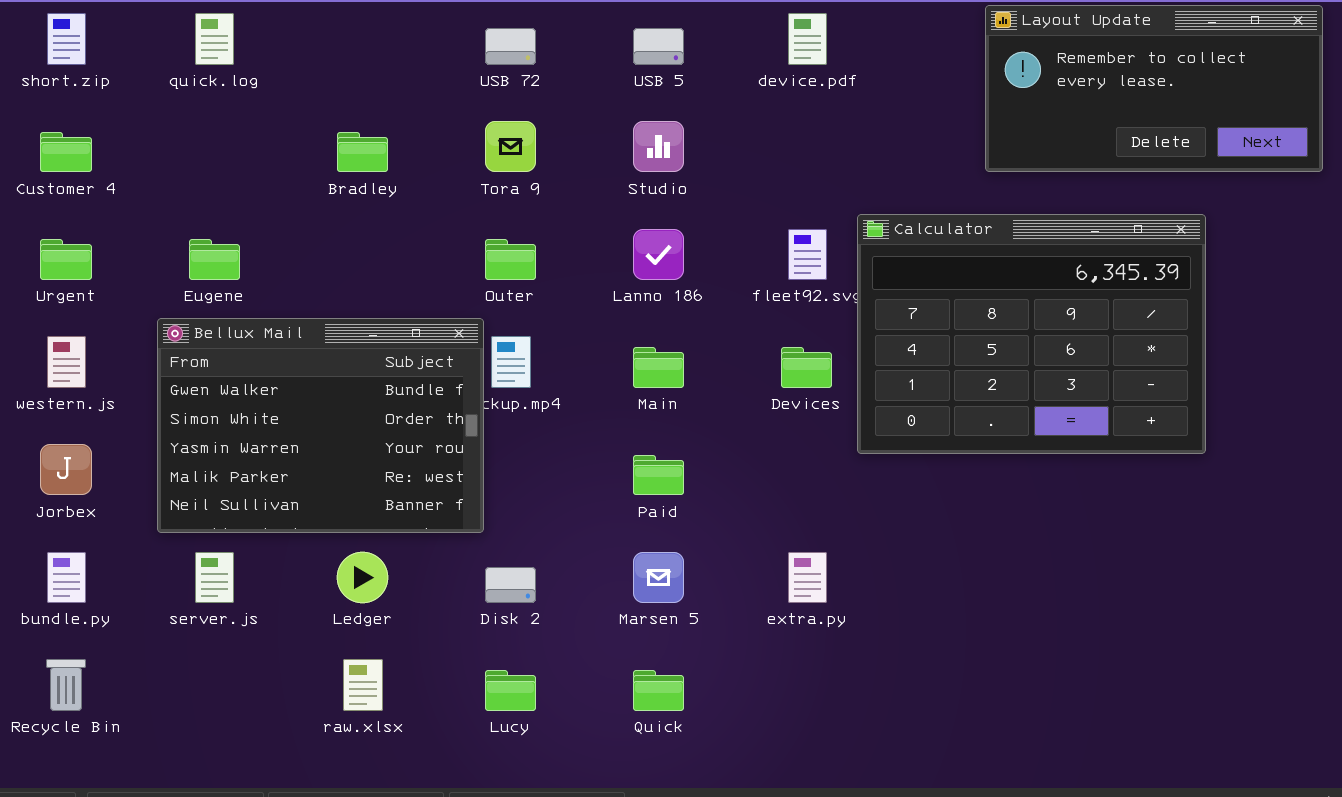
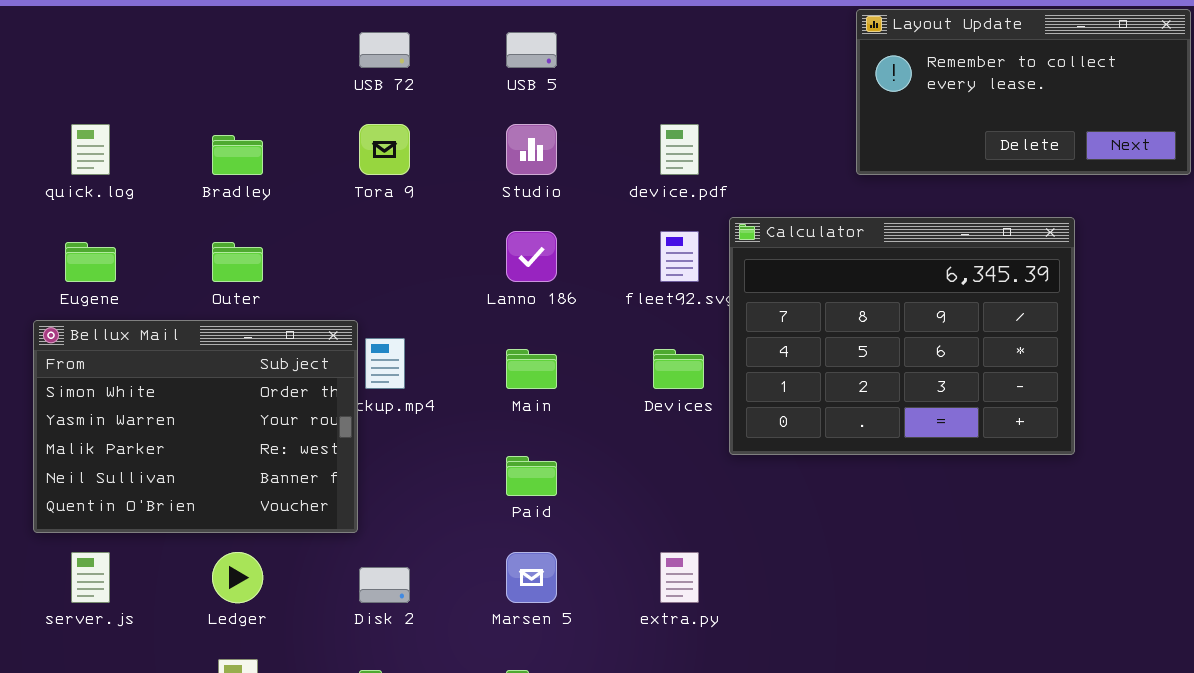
quick.log: [195,13,234,65] -> [71,124,110,175], moved
device.pdf: [788,13,827,65] -> [660,124,699,175], moved
Outer: [485,239,536,280] -> [212,242,263,282], moved
Bellux Mail: [157,318,484,533] -> [33,320,358,533], scrolled down 1 row

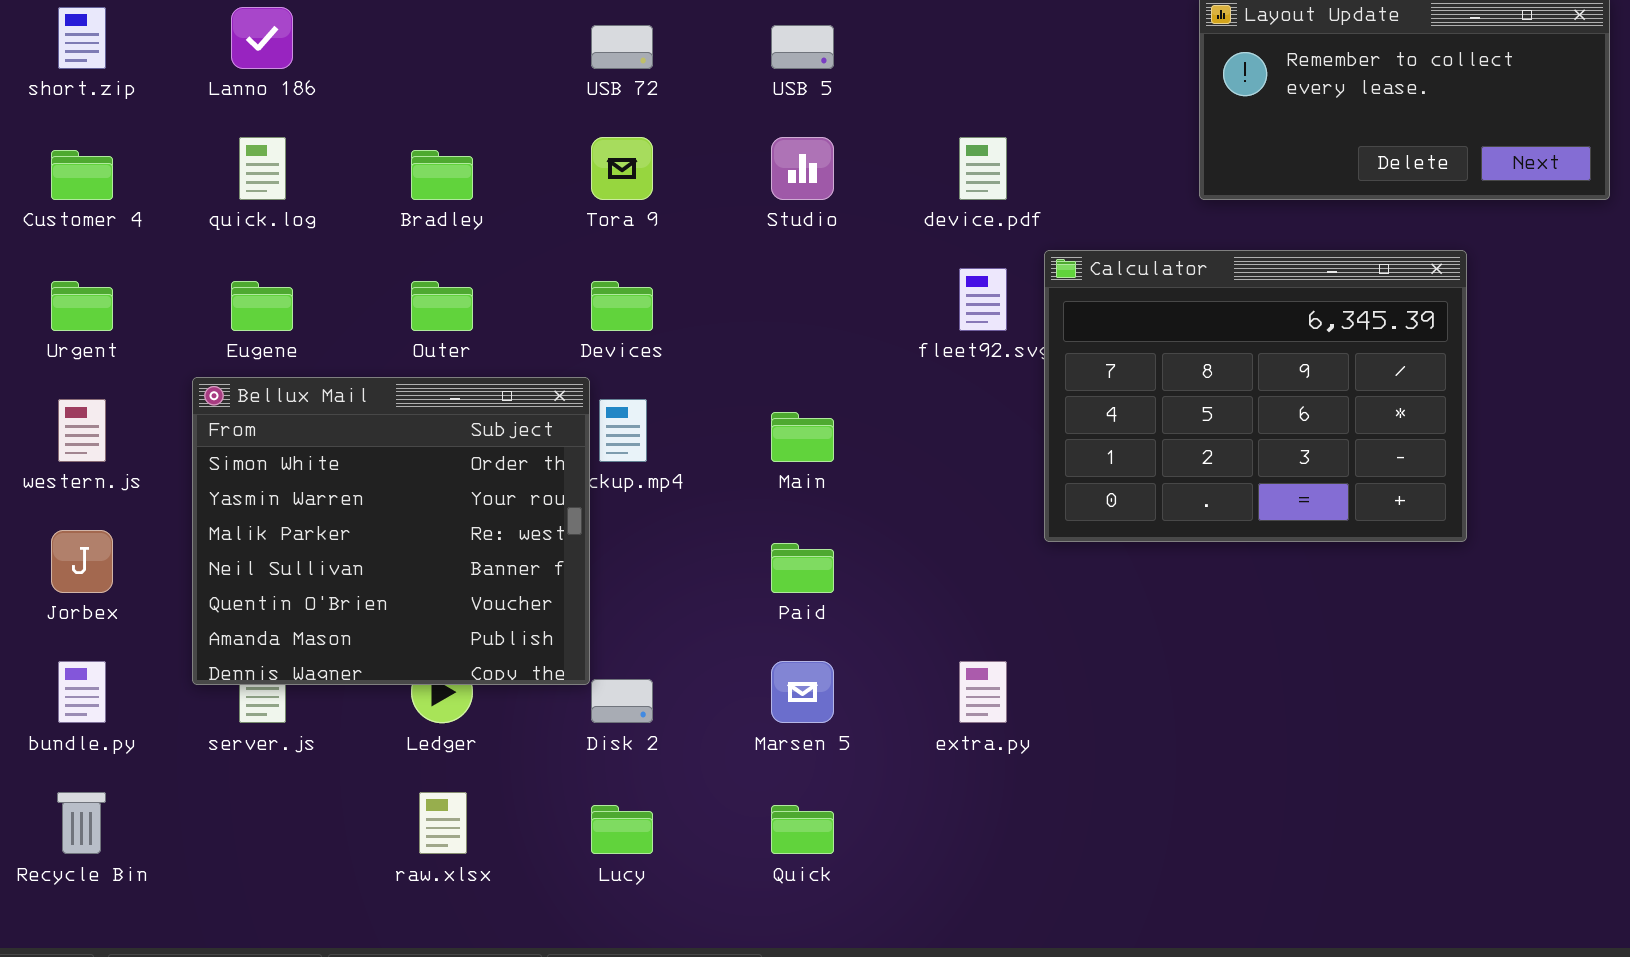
Lanno 186: [506,231,557,282] -> [231,7,293,69], moved
Bellux Mail: [33,320,358,533] -> [192,377,590,685], resized
Devices: [653,349,704,389] -> [591,281,653,331], moved

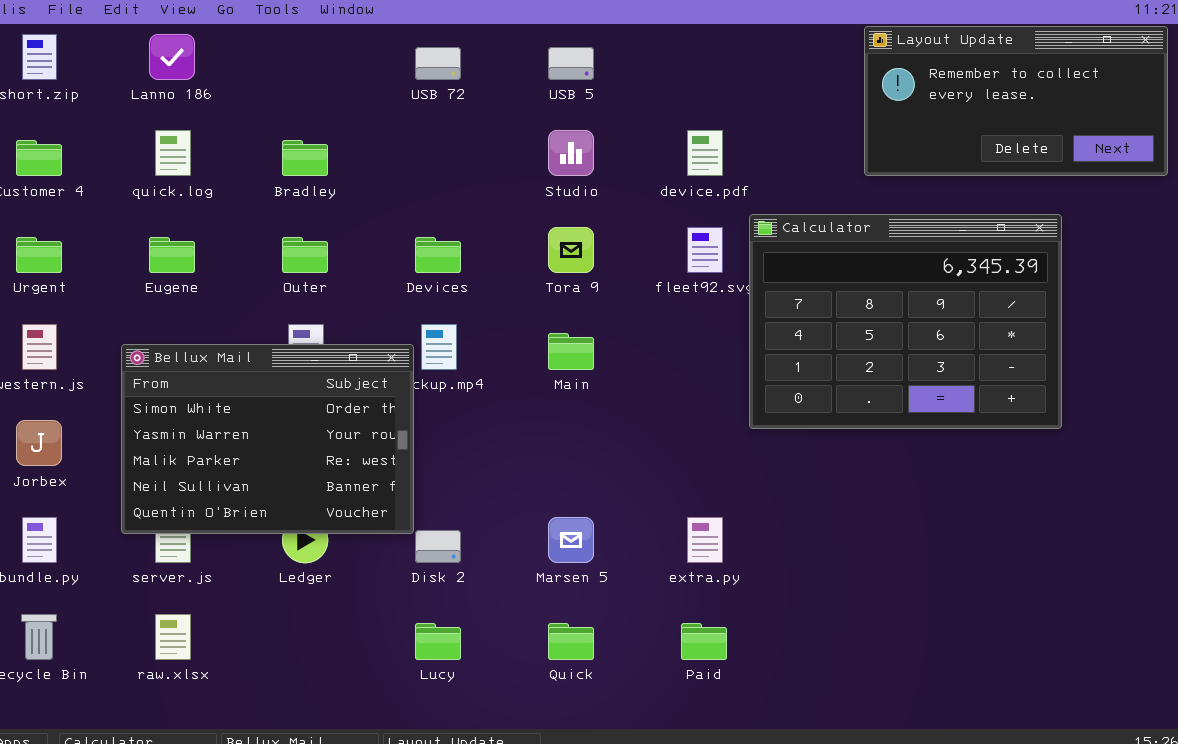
Tora 9: [591,137,653,200] -> [548,227,594,273], moved
Bellux Mail: [192,377,590,685] -> [121,344,414,534], resized
Paid: [771,543,834,593] -> [681,623,727,660], moved
raw.xlsx: [419,792,467,854] -> [155,614,191,660], moved

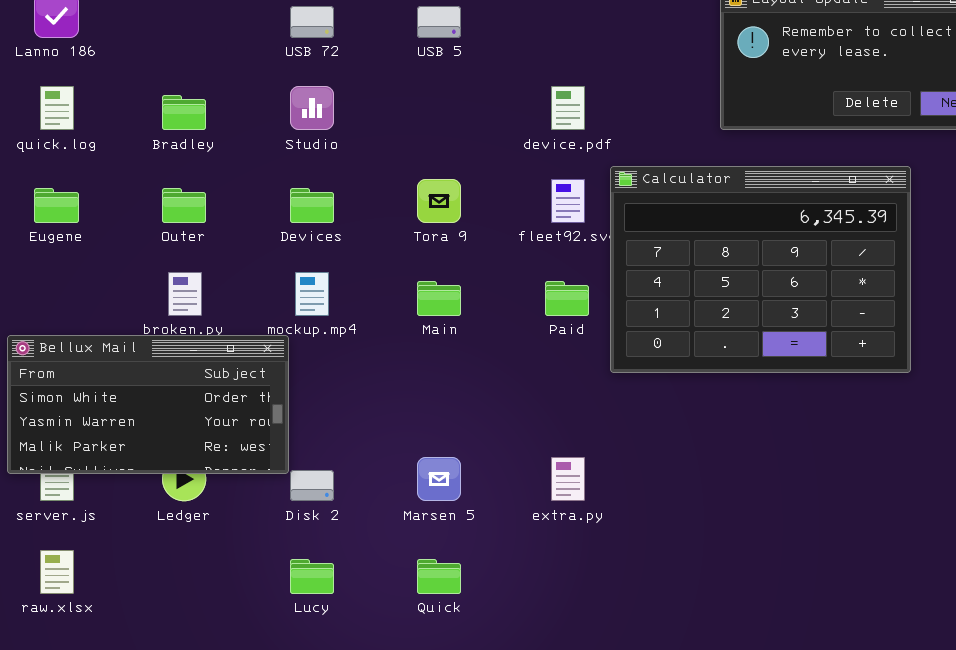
Studio: [548,130,594,176] -> [290,86,334,130], moved
Bellux Mail: [121,344,414,534] -> [7,335,289,474], resized
Paid: [681,623,727,660] -> [545,281,589,316], moved

